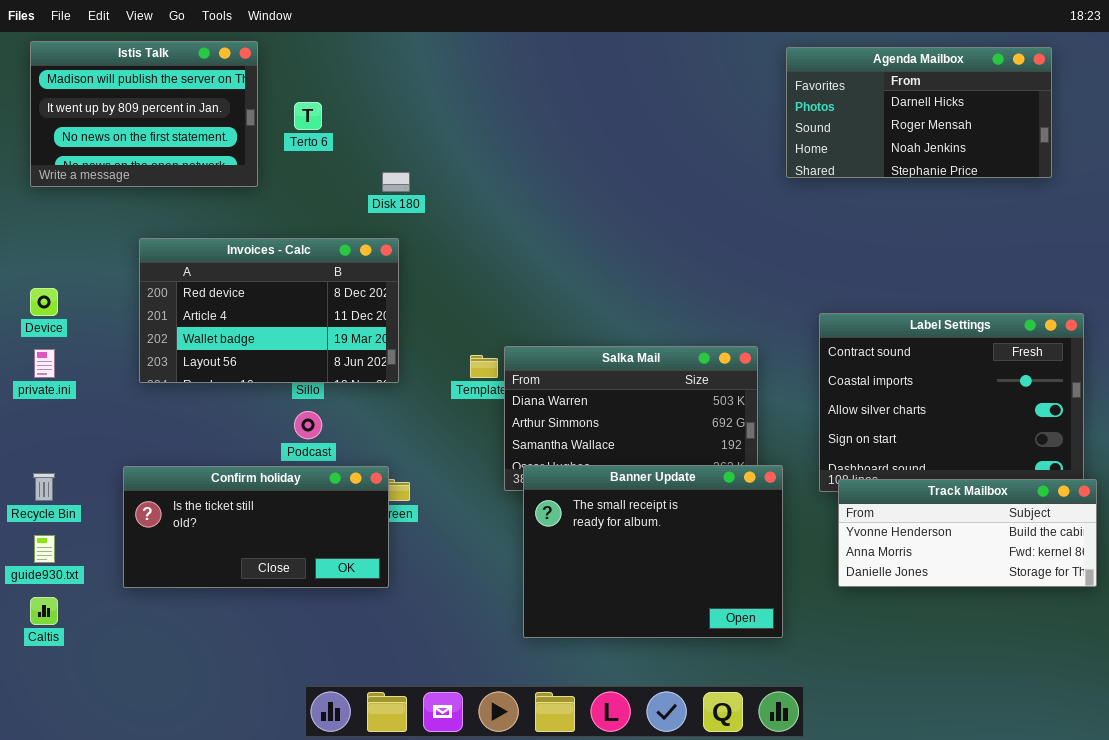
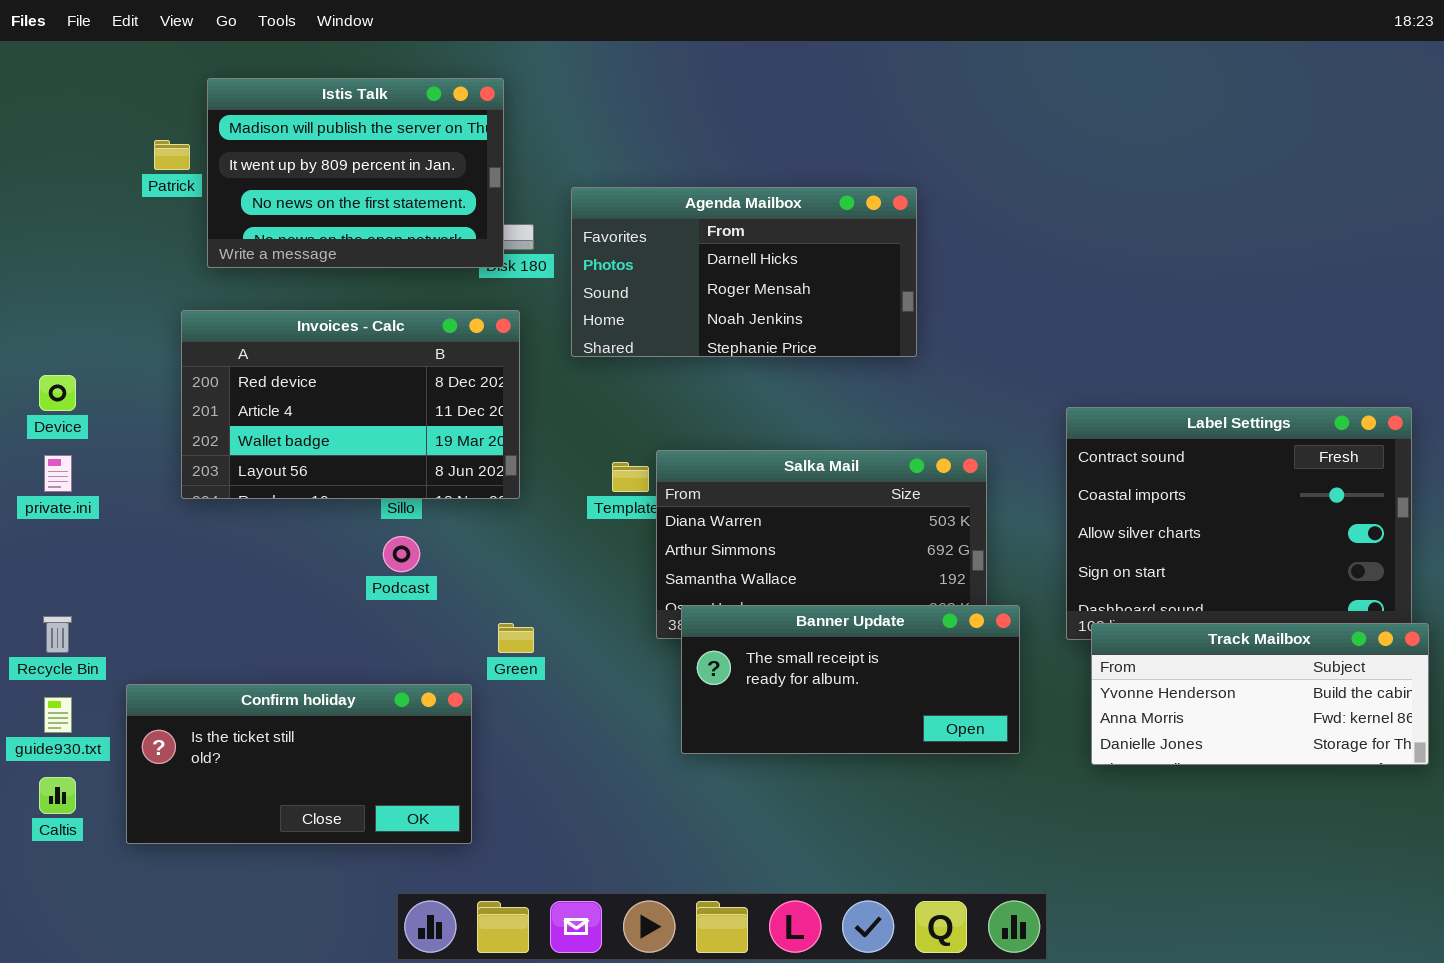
Istis Talk: [30,41,258,187] -> [207,78,504,268], moved
Agenda Mailbox: [786,47,1052,178] -> [571,187,917,357], moved
Banner Update: [523,465,783,638] -> [681,605,1020,754], resized
Confirm holiday: [123,466,389,588] -> [126,684,472,844], moved

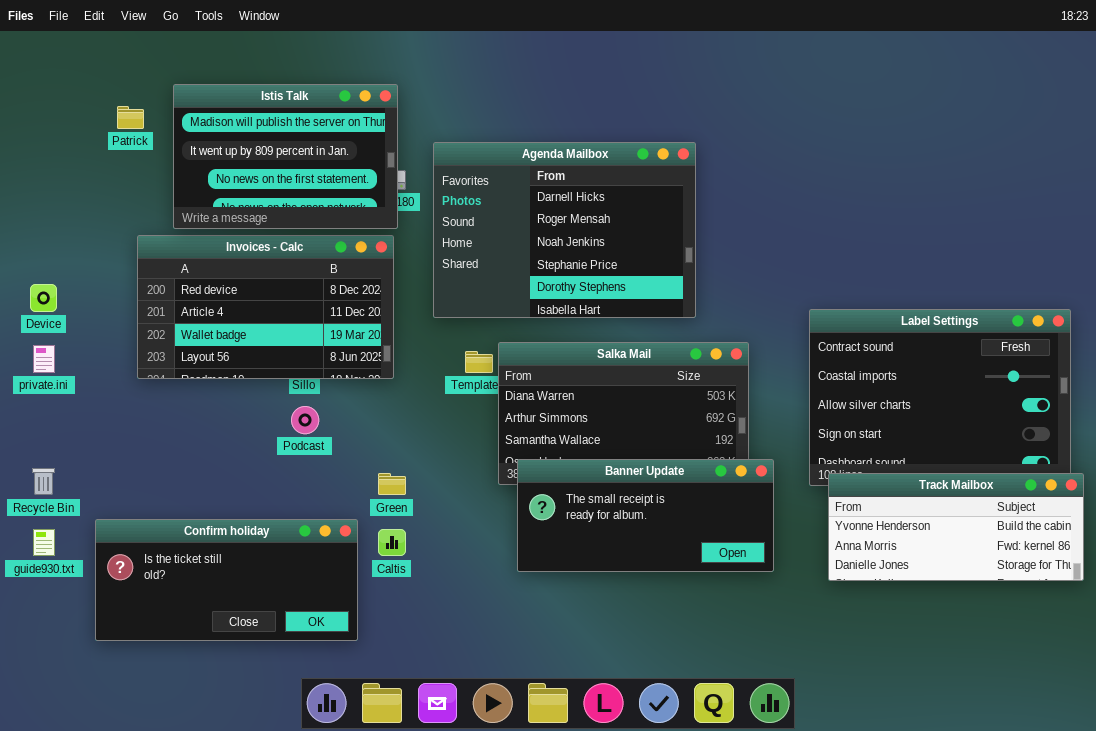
Istis Talk: [207,78,504,268] -> [173,84,398,229], moved
Agenda Mailbox: [571,187,917,357] -> [433,142,696,318], resized
Caltis: [39,777,76,814] -> [378,529,406,556], moved

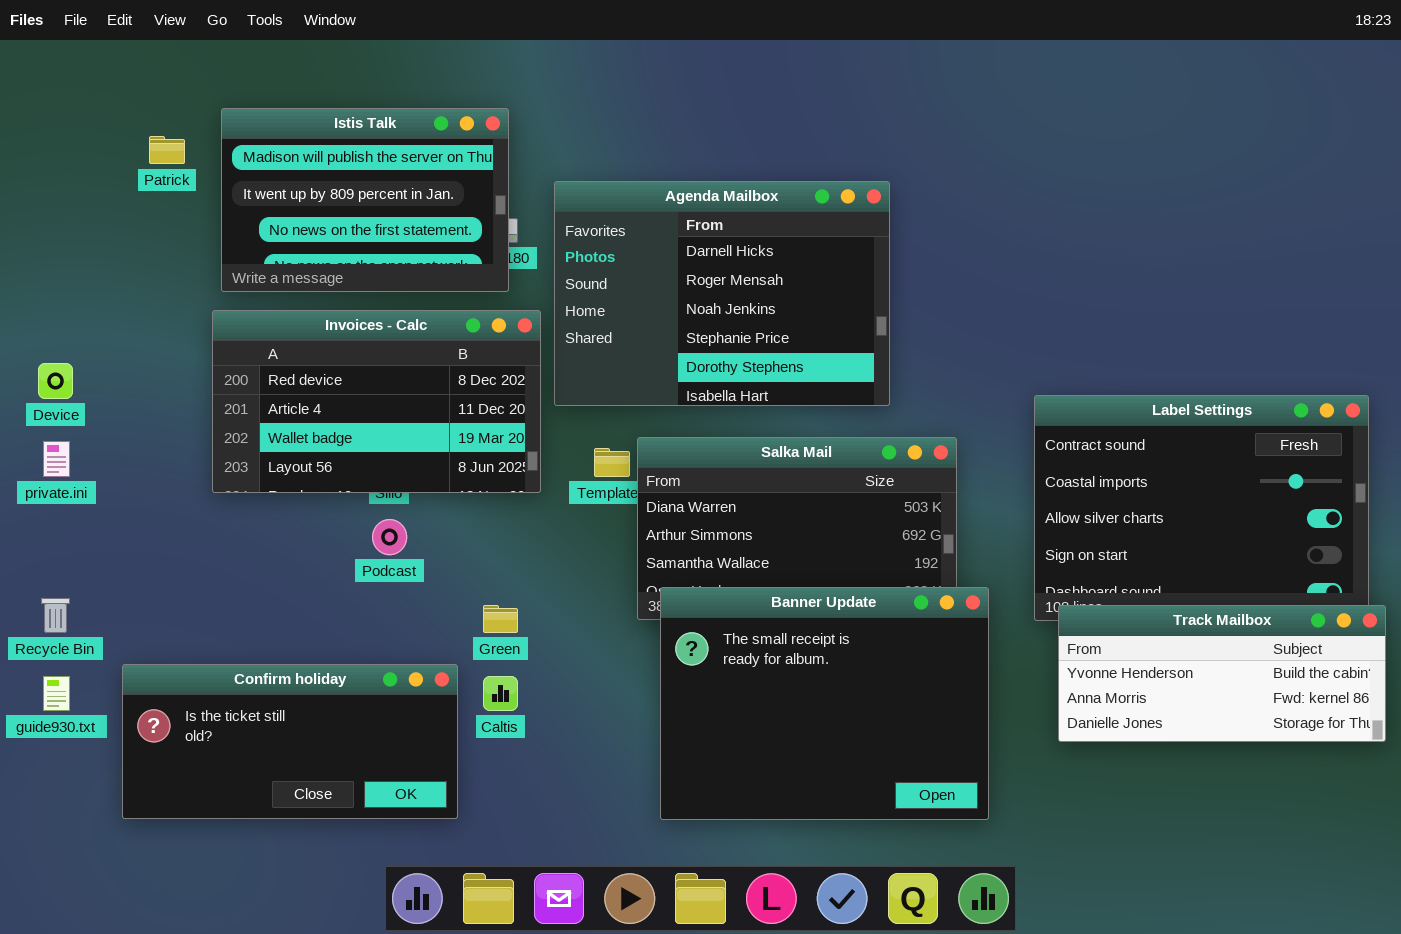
Invoices - Calc: [137,235,394,379] -> [212,310,541,493], moved
Banner Update: [517,459,774,572] -> [660,587,989,820], resized

